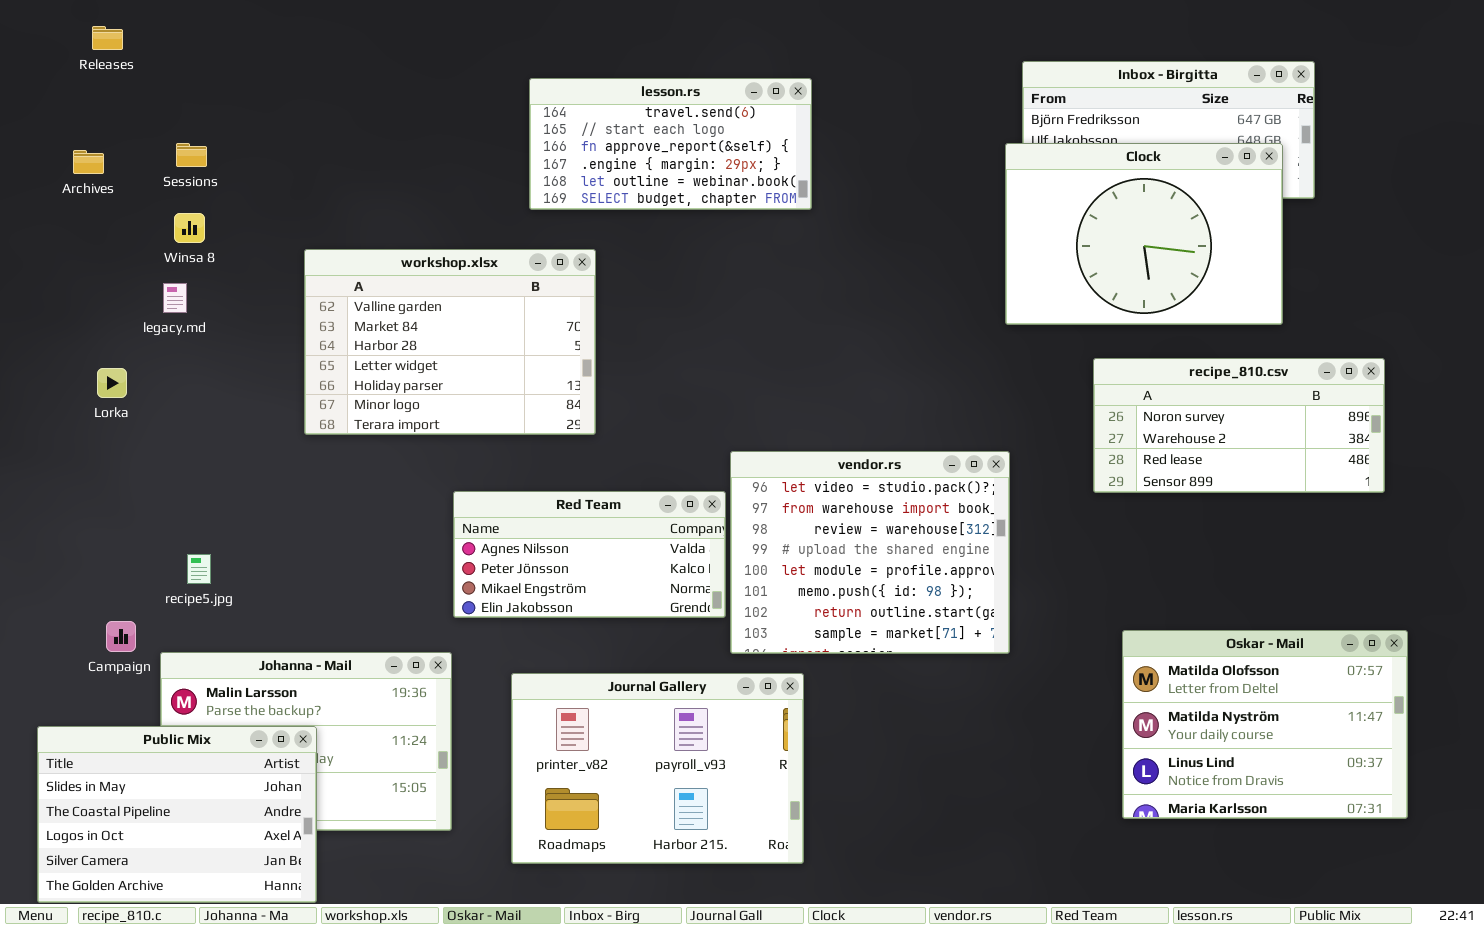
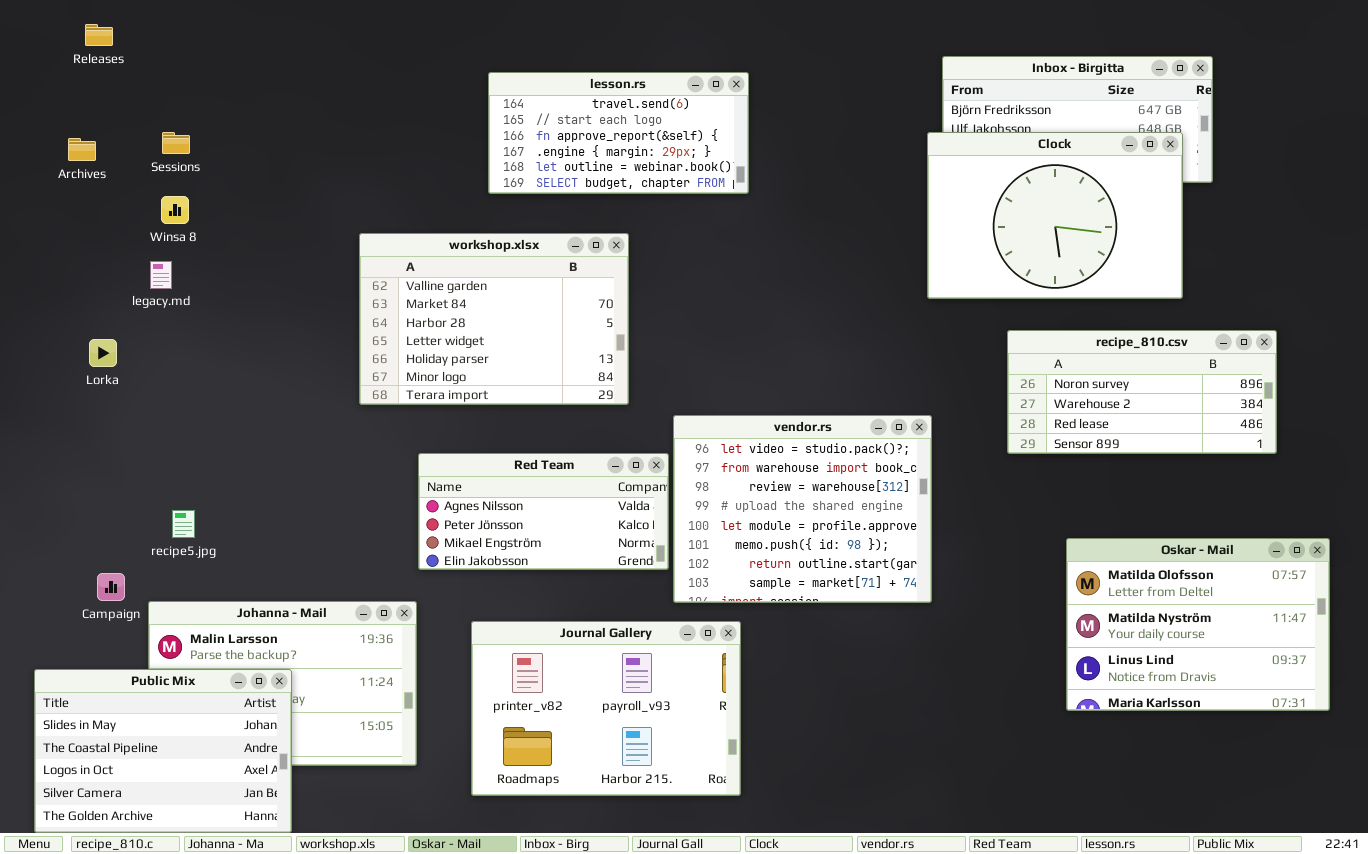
workshop.xlsx: [304,249,596,435] -> [359,233,629,405], moved
Oskar - Mail: [1122,630,1408,819] -> [1066,538,1330,711], moved

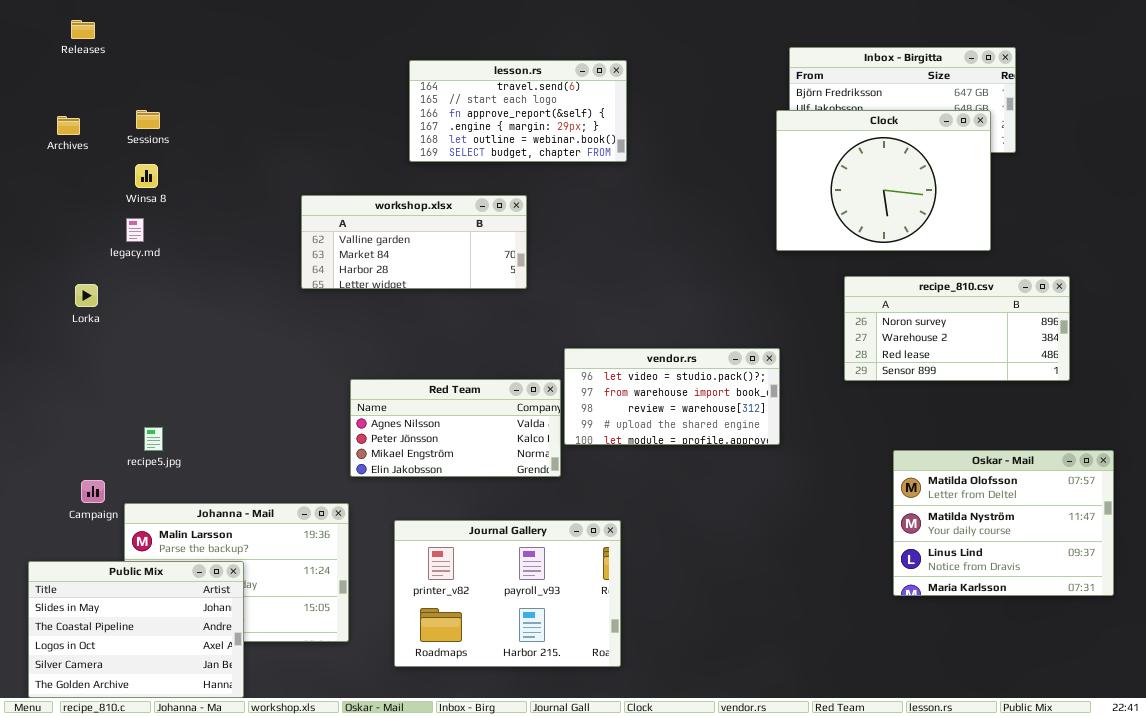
workshop.xlsx: [359,233,629,405] -> [301,195,527,289], resized
vendor.rs: [673,415,932,603] -> [564,348,780,445], resized

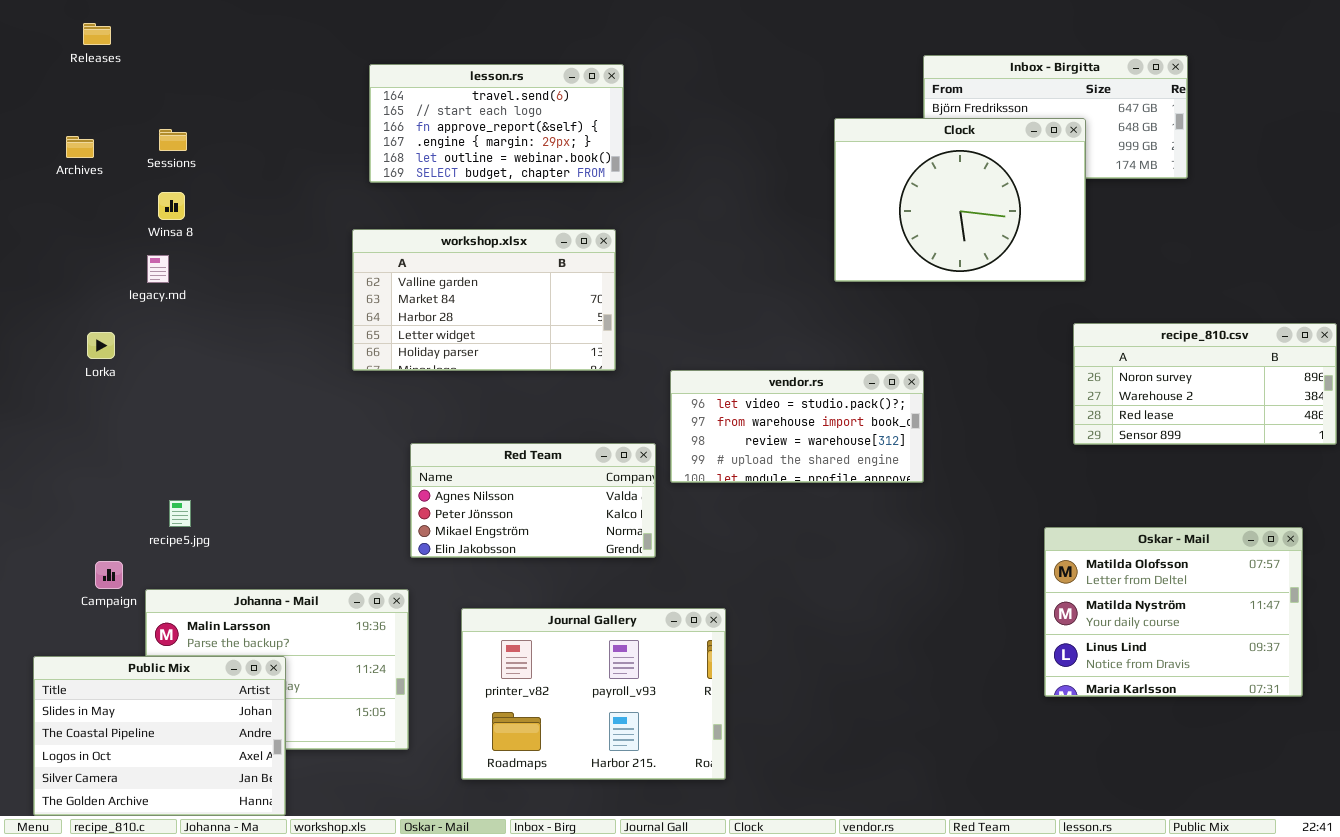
lesson.rs: [409,60,627,162] -> [369,64,624,183], moved
Clock: [776,110,991,251] -> [834,118,1086,282], moved
workshop.xlsx: [301,195,527,289] -> [352,229,616,371], resized
recipe_810.csv: [844,276,1070,381] -> [1073,323,1337,445], moved
vendor.rs: [564,348,780,445] -> [670,370,924,483], moved

